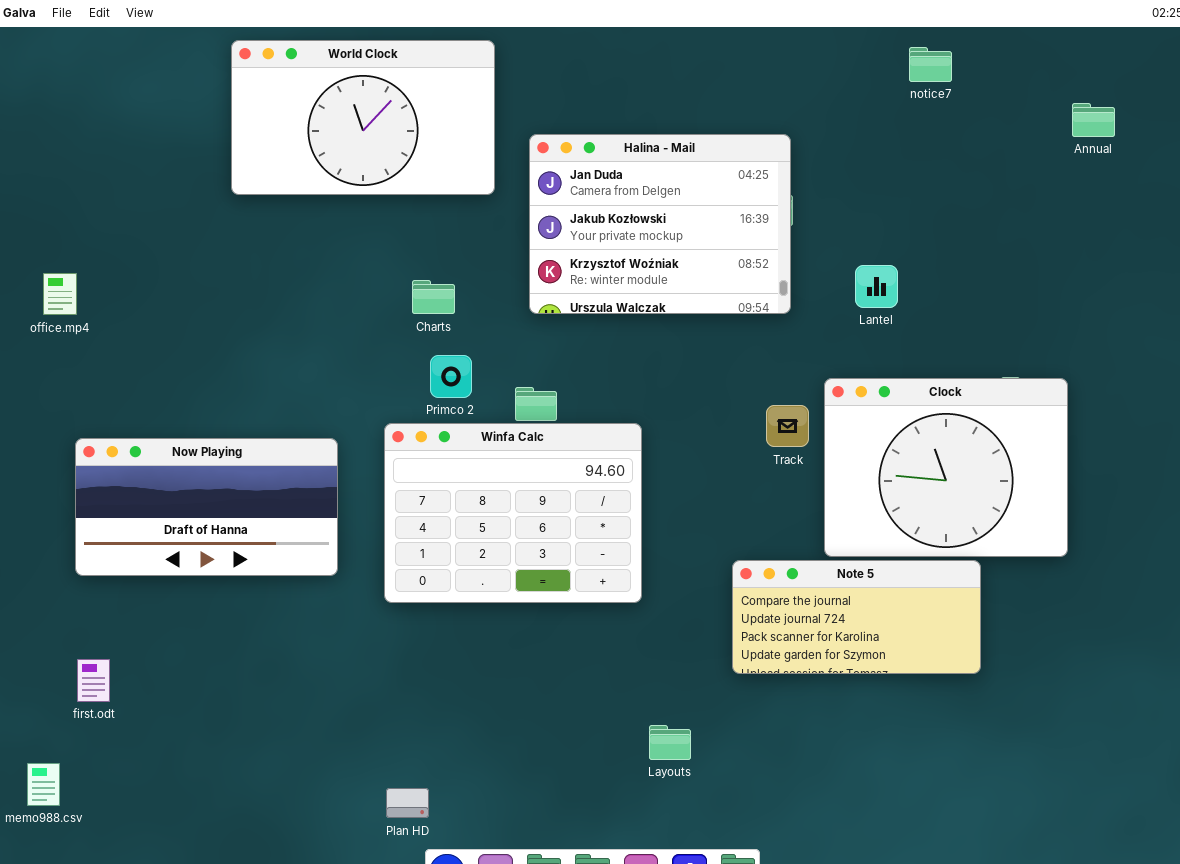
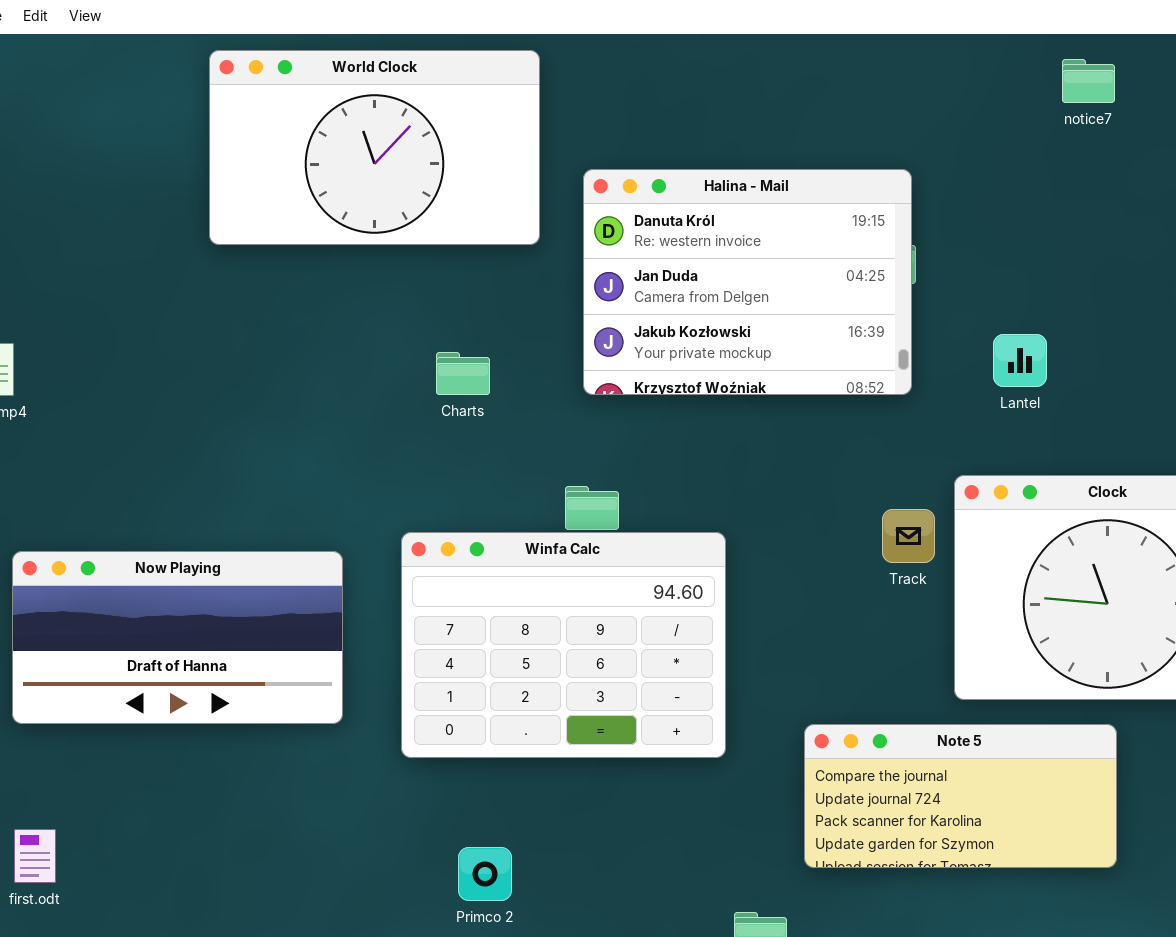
Halina - Mail: [529,134,791,314] -> [583,169,912,395], scrolled up 1 row
Primco 2: [430,355,472,398] -> [458,847,512,901], moved
Note 5: [732,560,981,674] -> [804,724,1117,868], moved

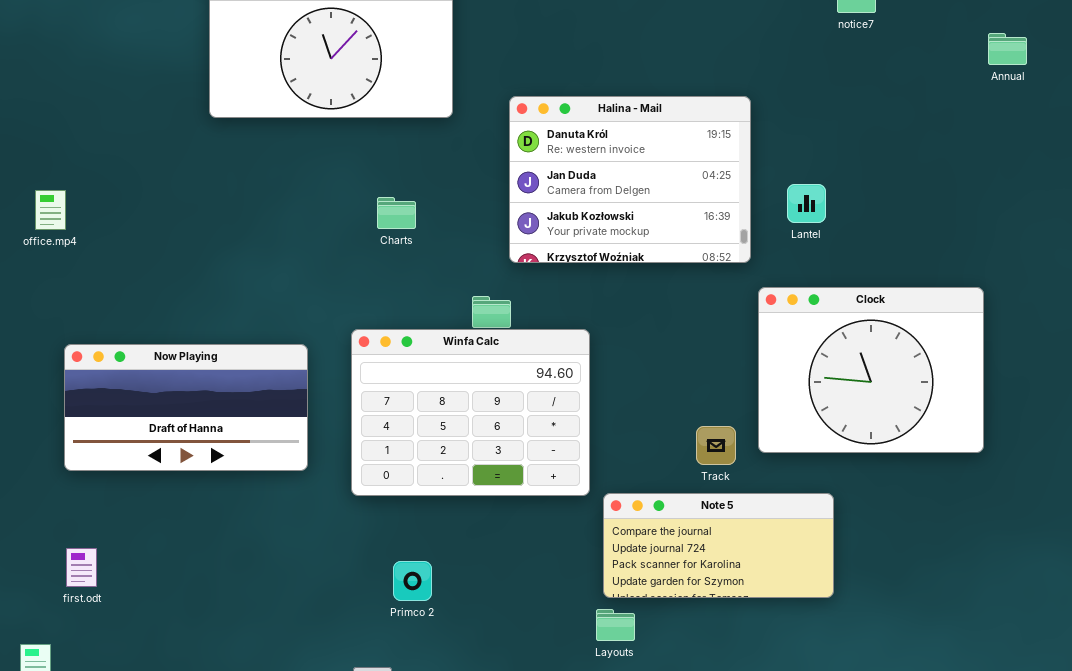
Halina - Mail: [583,169,912,395] -> [509,96,751,263], moved
Track: [882,509,935,563] -> [696,426,736,465], moved
Note 5: [804,724,1117,868] -> [603,493,834,598], moved

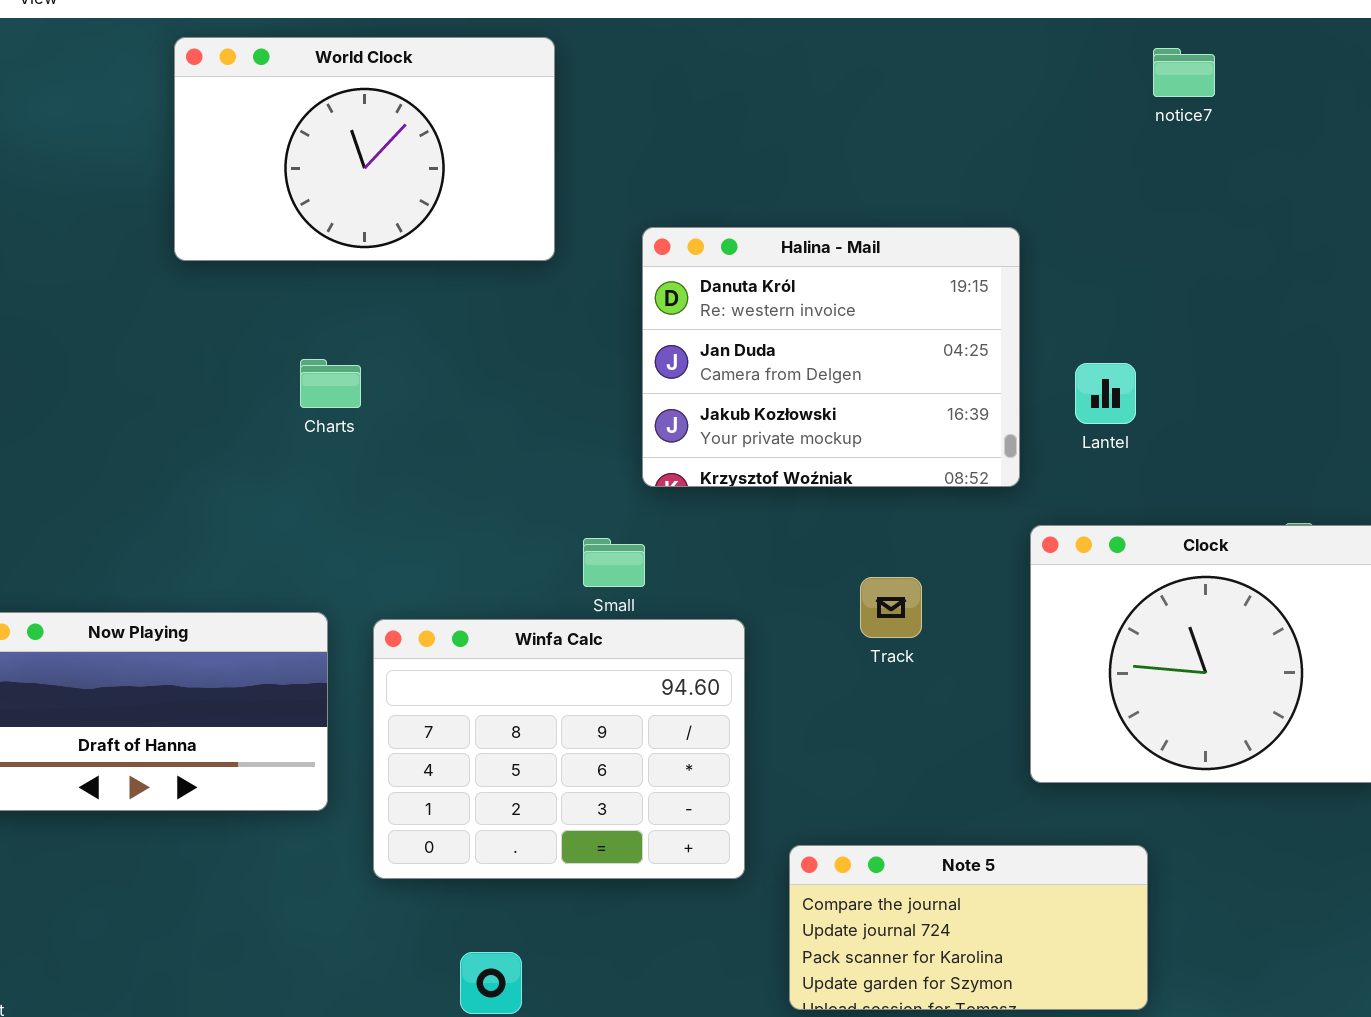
Charts: [377,197,416,229] -> [300,359,361,408], moved
Winfa Calc: [351,329,590,496] -> [373,619,745,879], moved
Track: [696,426,736,465] -> [860,577,922,638], moved

